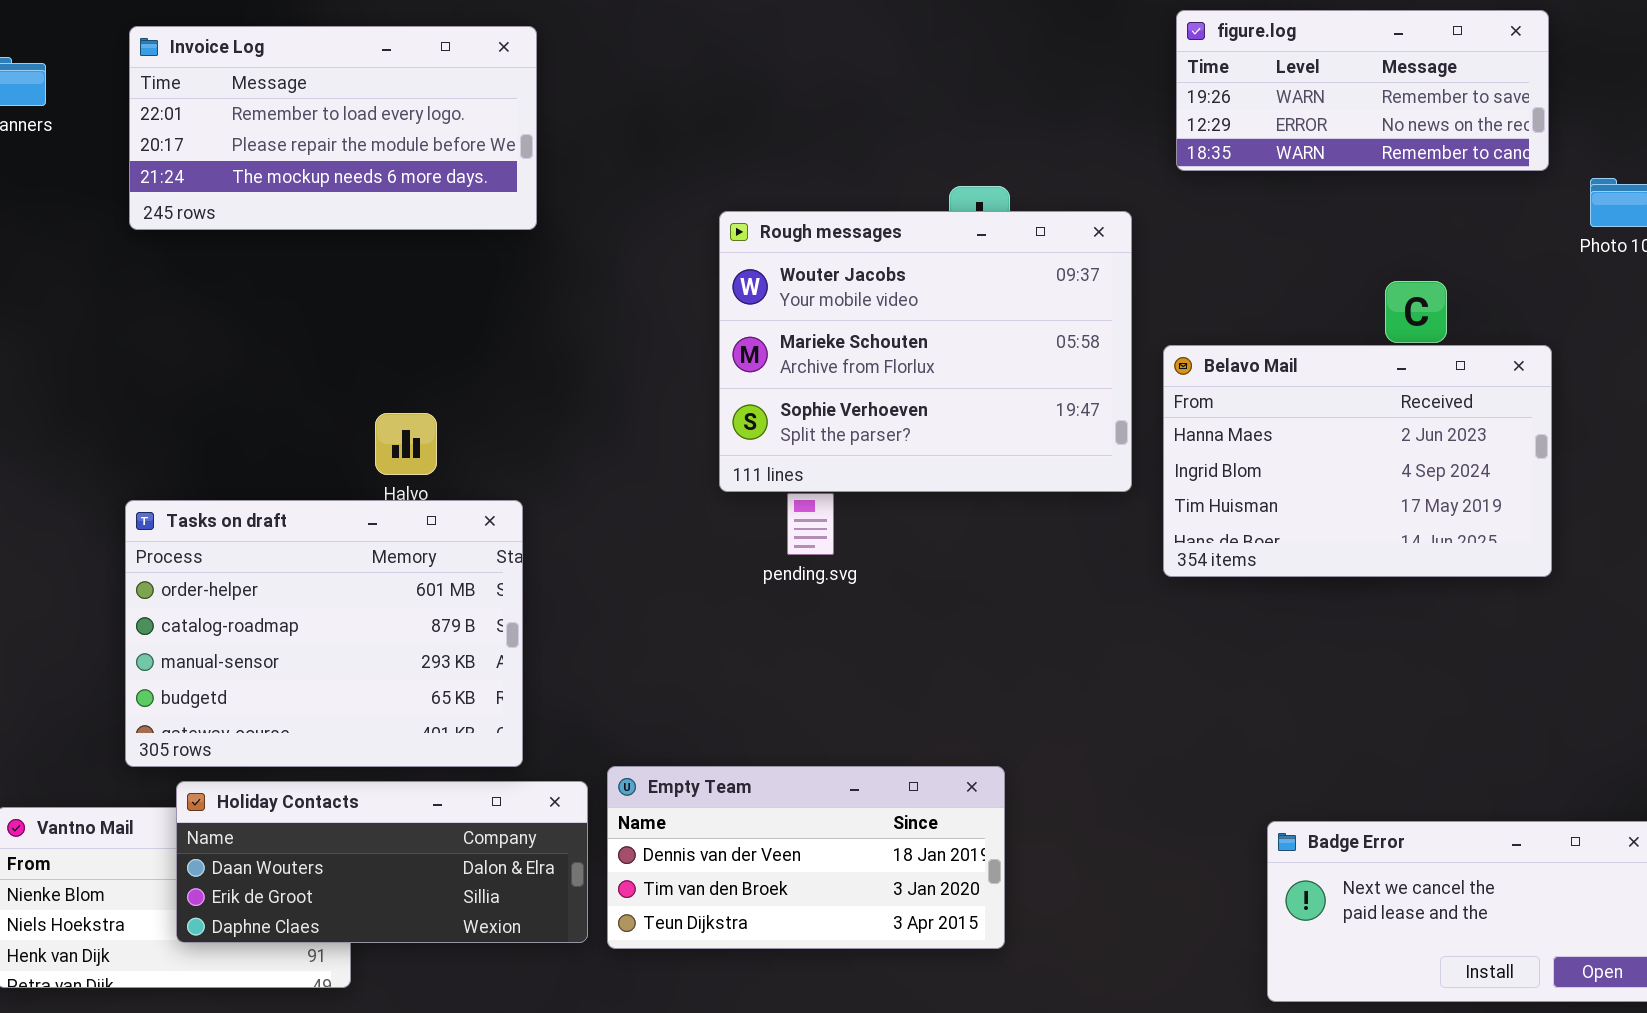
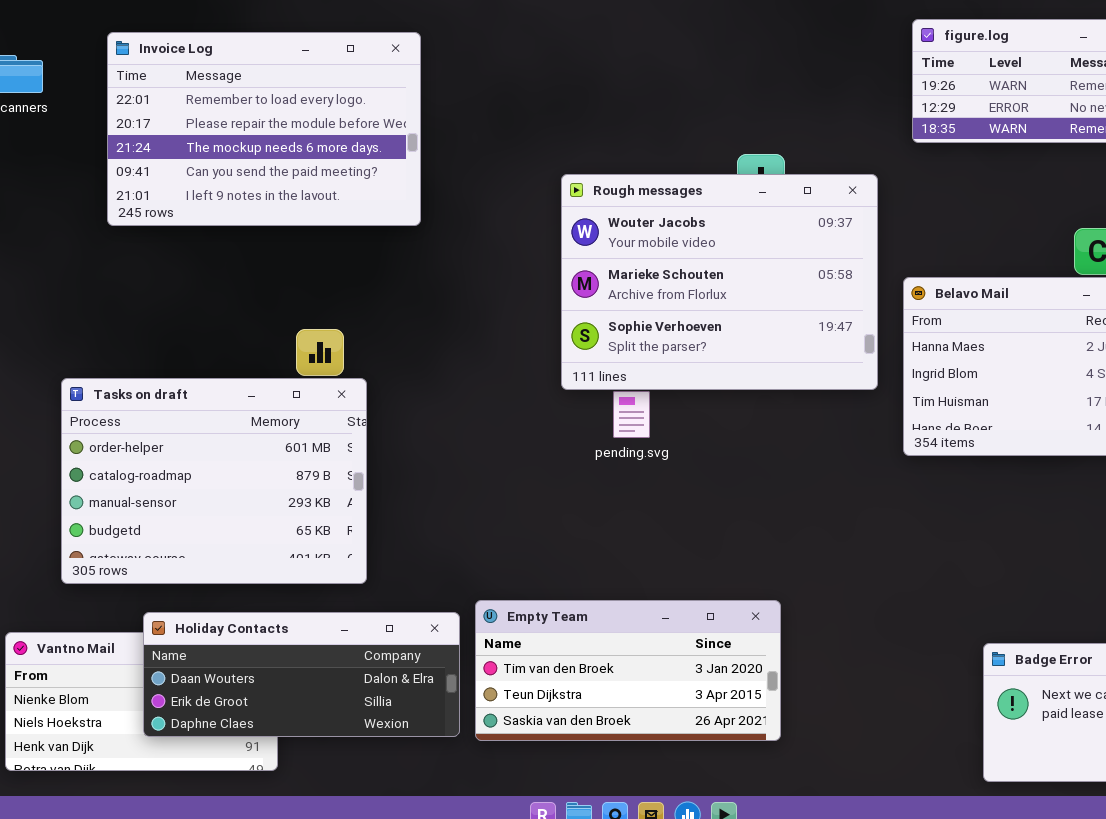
Invoice Log: [129,26,537,230] -> [107,32,421,226], resized
Tasks on draft: [125,500,523,767] -> [61,378,367,584], moved
Empty Team: [607,766,1005,949] -> [475,600,781,741], scrolled down 1 row

